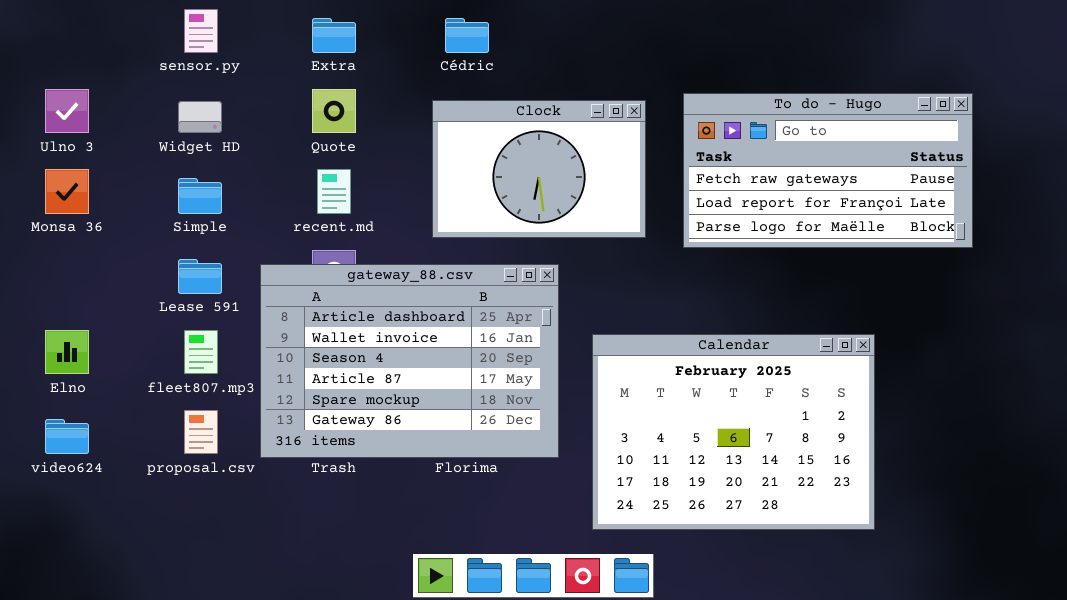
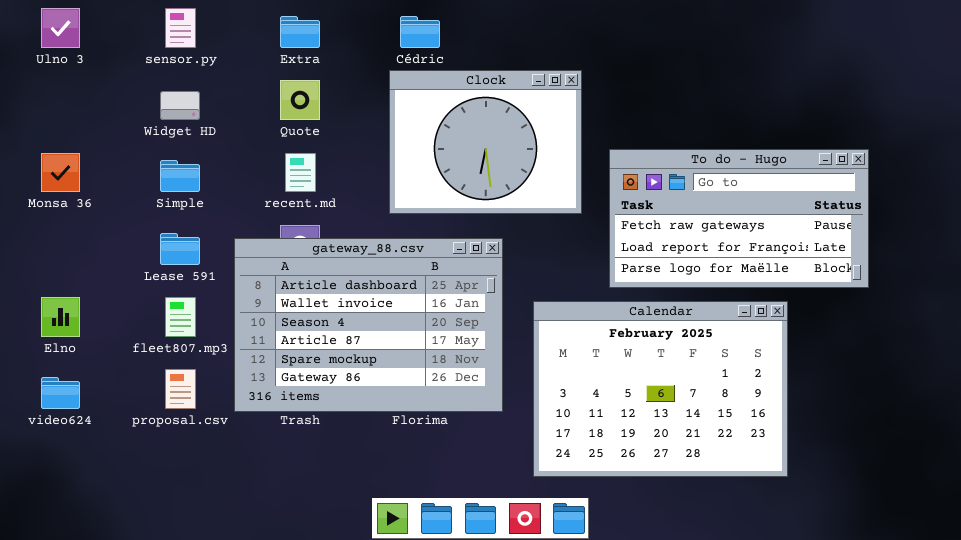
Ulno 3: [45,89,89,133] -> [41,8,80,48], moved
To do - Hugo: [683,93,973,248] -> [609,149,869,288], moved
Clock: [432,100,646,238] -> [389,70,582,214], resized

